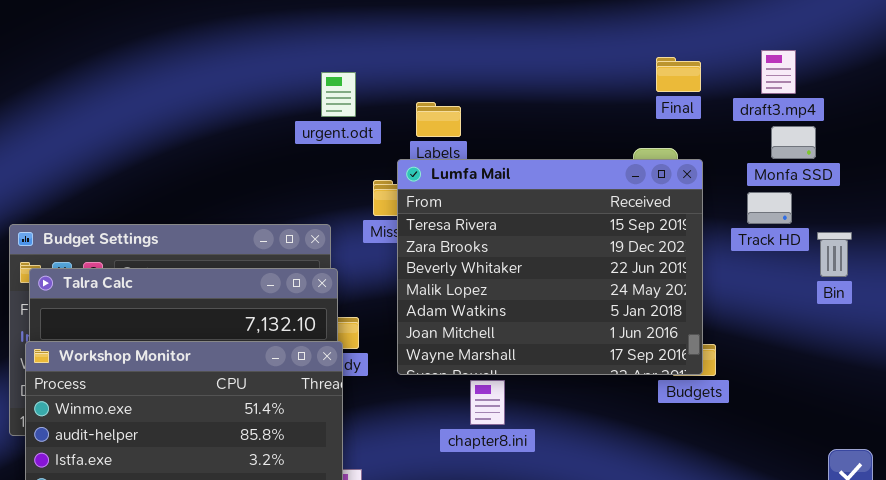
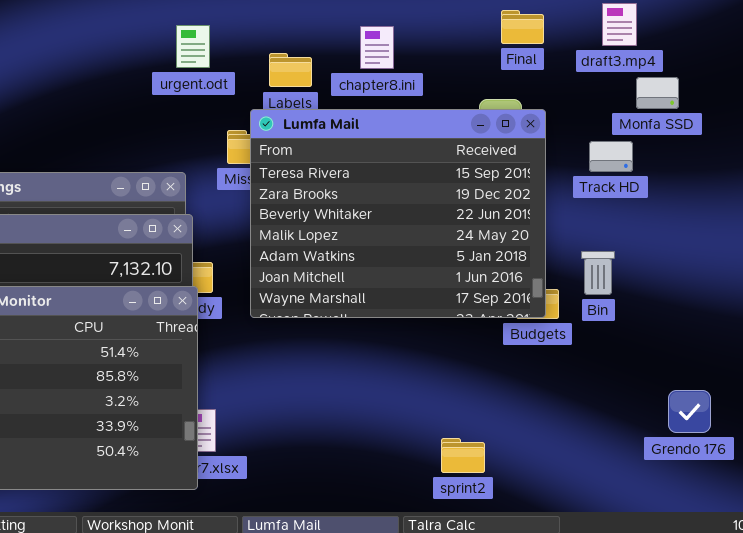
Monfa SSD: [771,126,816,159] -> [636,77,679,109], moved
Bin: [817,232,852,277] -> [581,251,615,295], moved
chapter8.ini: [470,380,505,425] -> [360,26,394,69], moved

